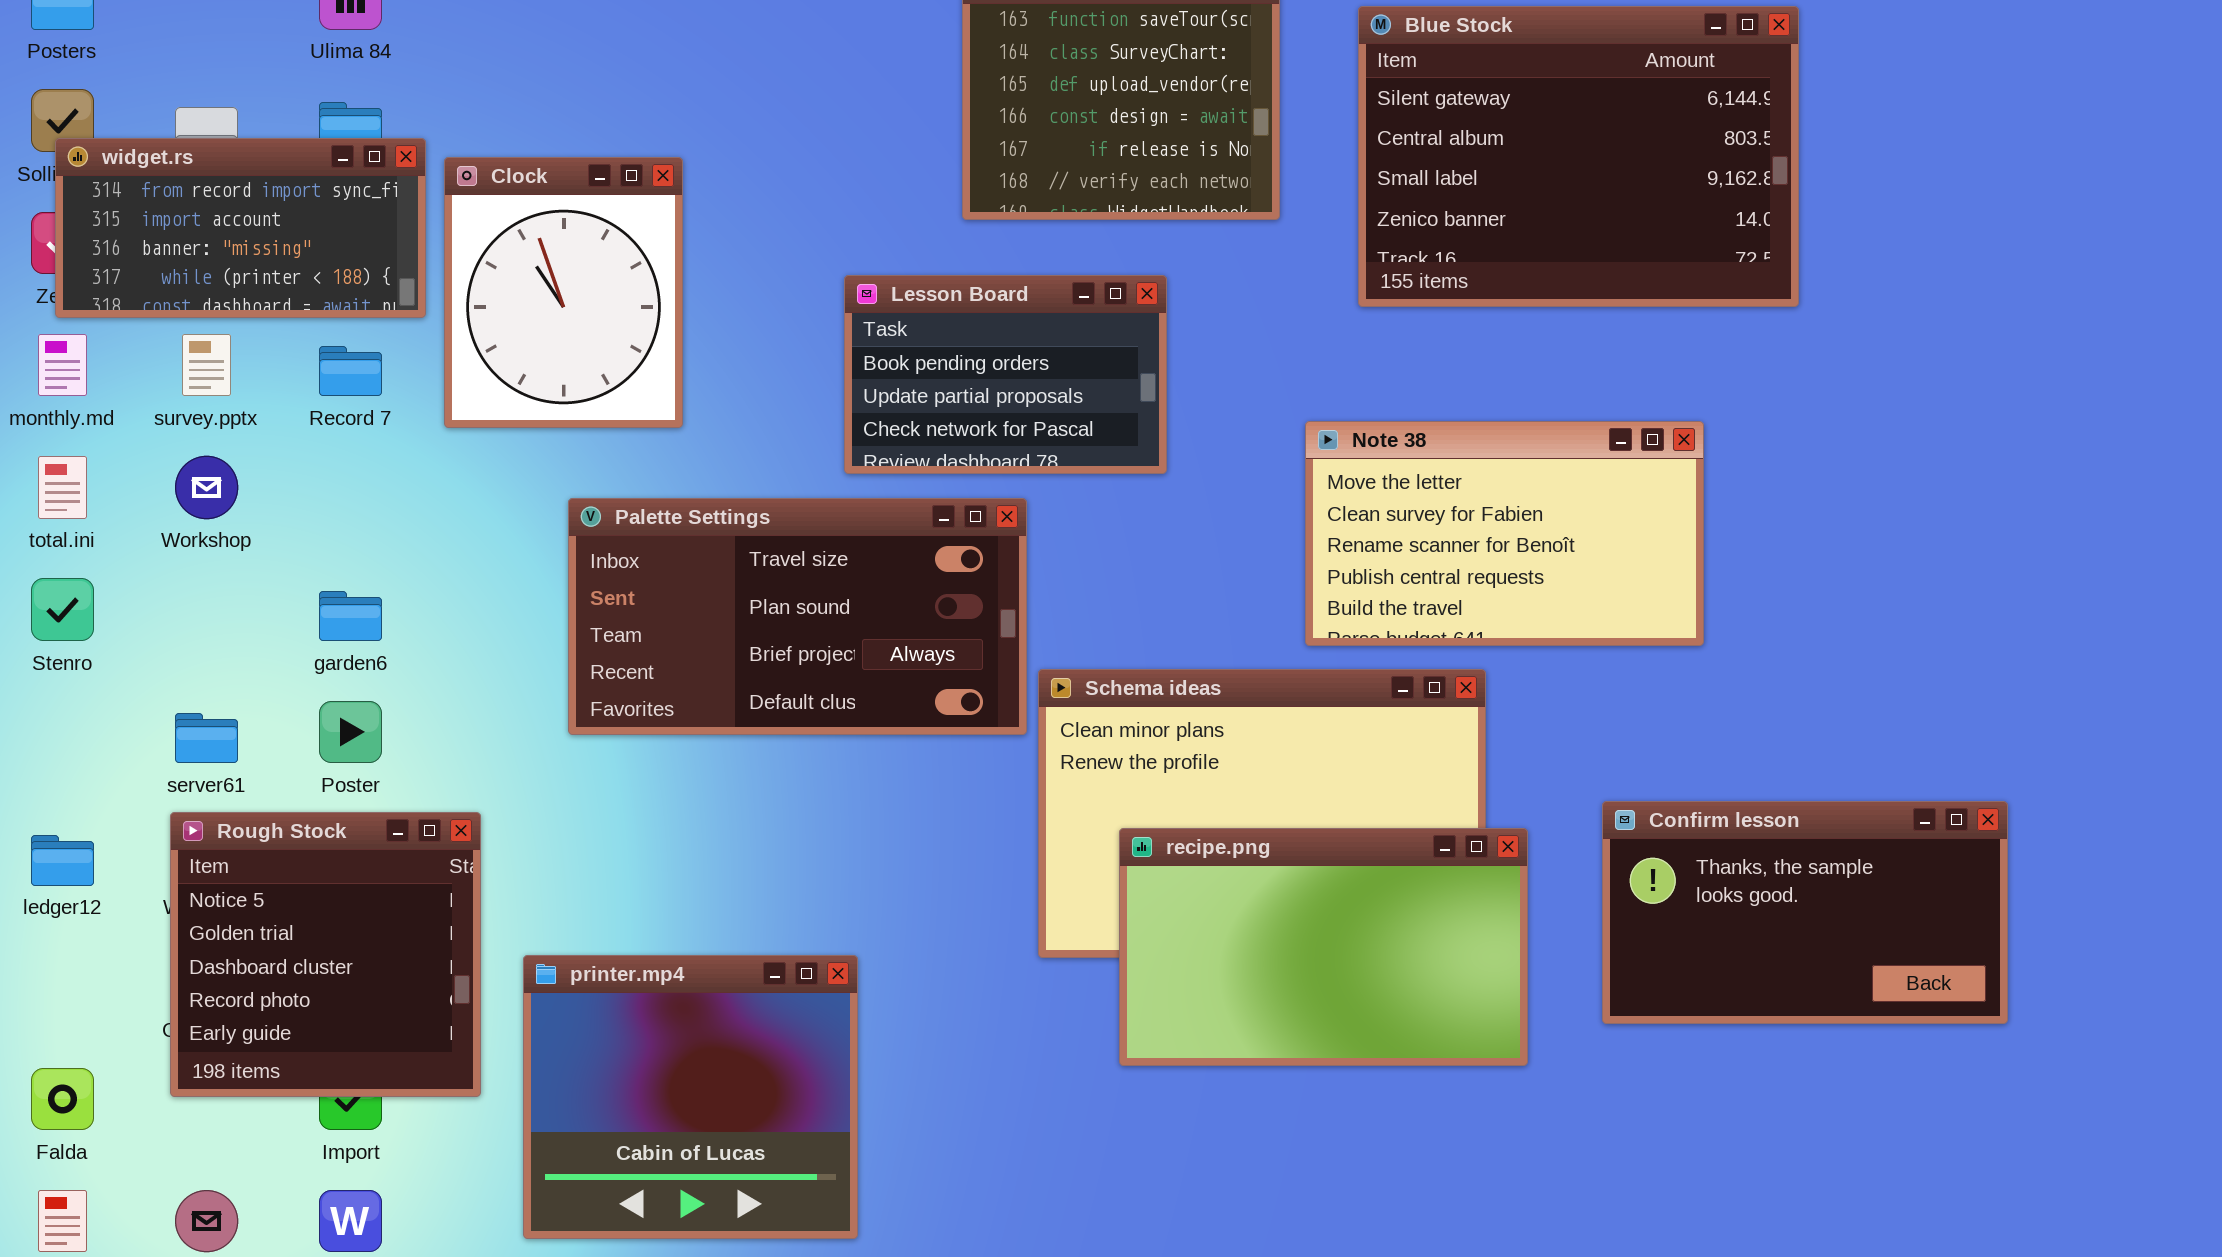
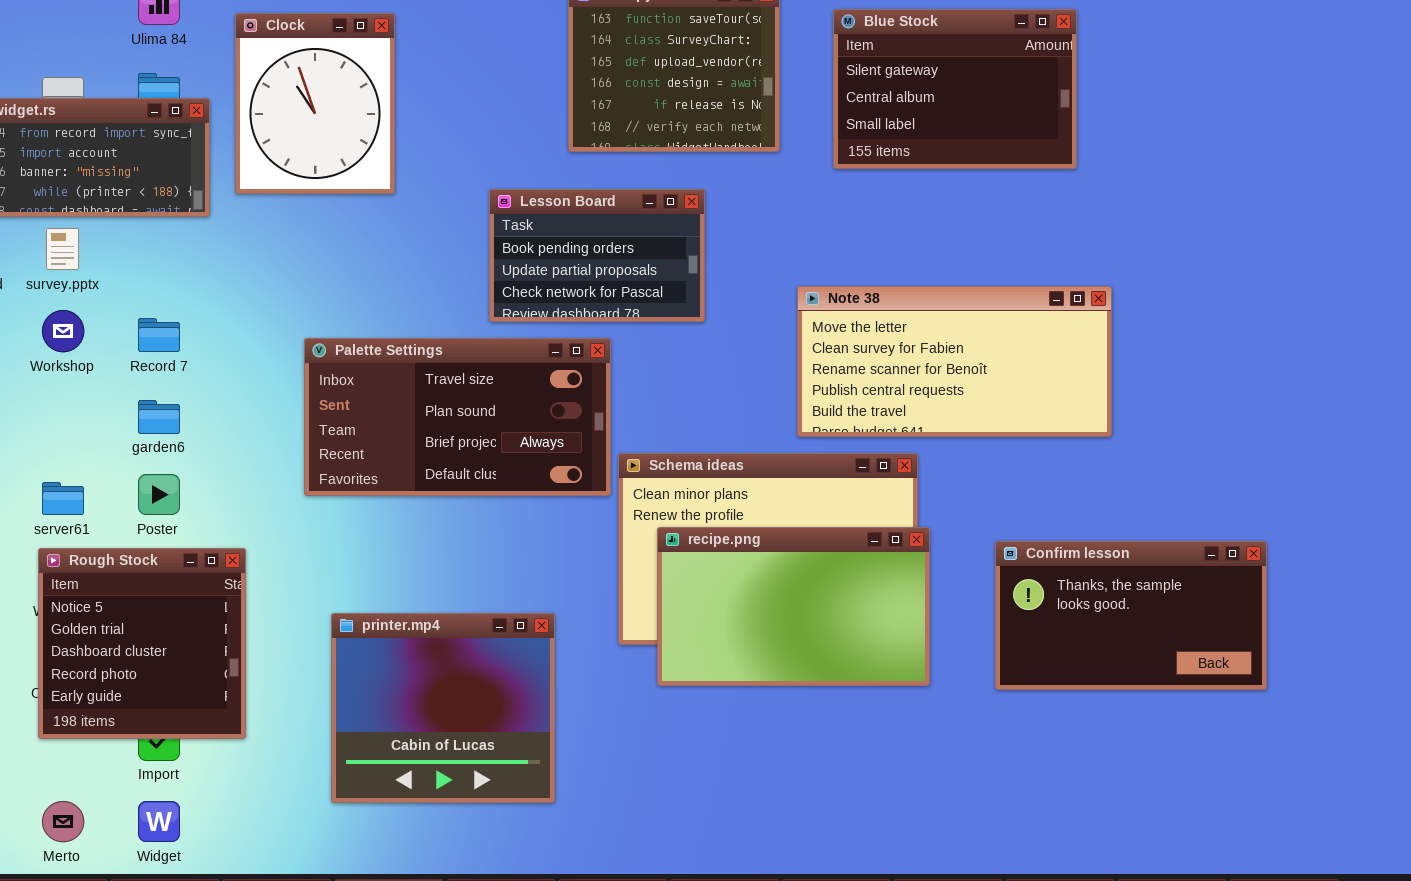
Blue Stock: [1358,6,1799,307] -> [833,9,1077,169], resized
Clock: [444,157,683,428] -> [235,13,395,194], moved
Record 7: [319,346,382,396] -> [138,318,180,352], moved
Note 38: [1305,421,1704,646] -> [797,286,1112,437], resized
recipe.png: [1119,828,1528,1066] -> [657,527,930,686], moved
printer.mp4: [523,955,858,1239] -> [331,613,555,803], moved

